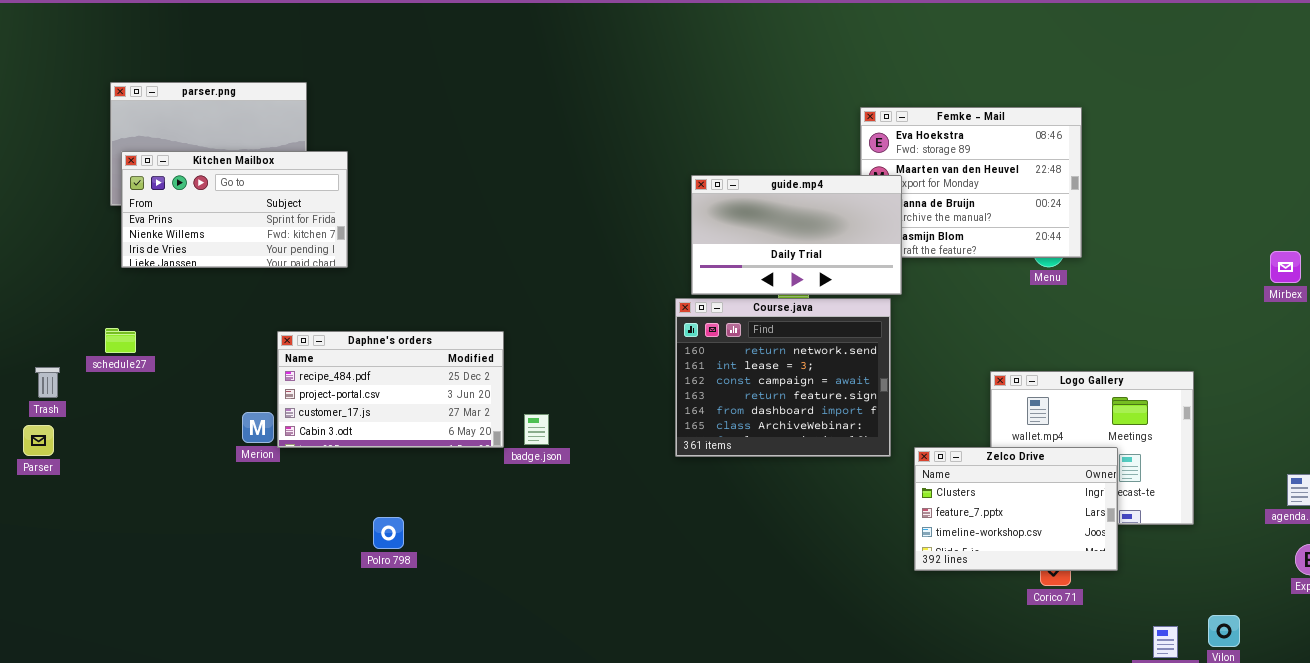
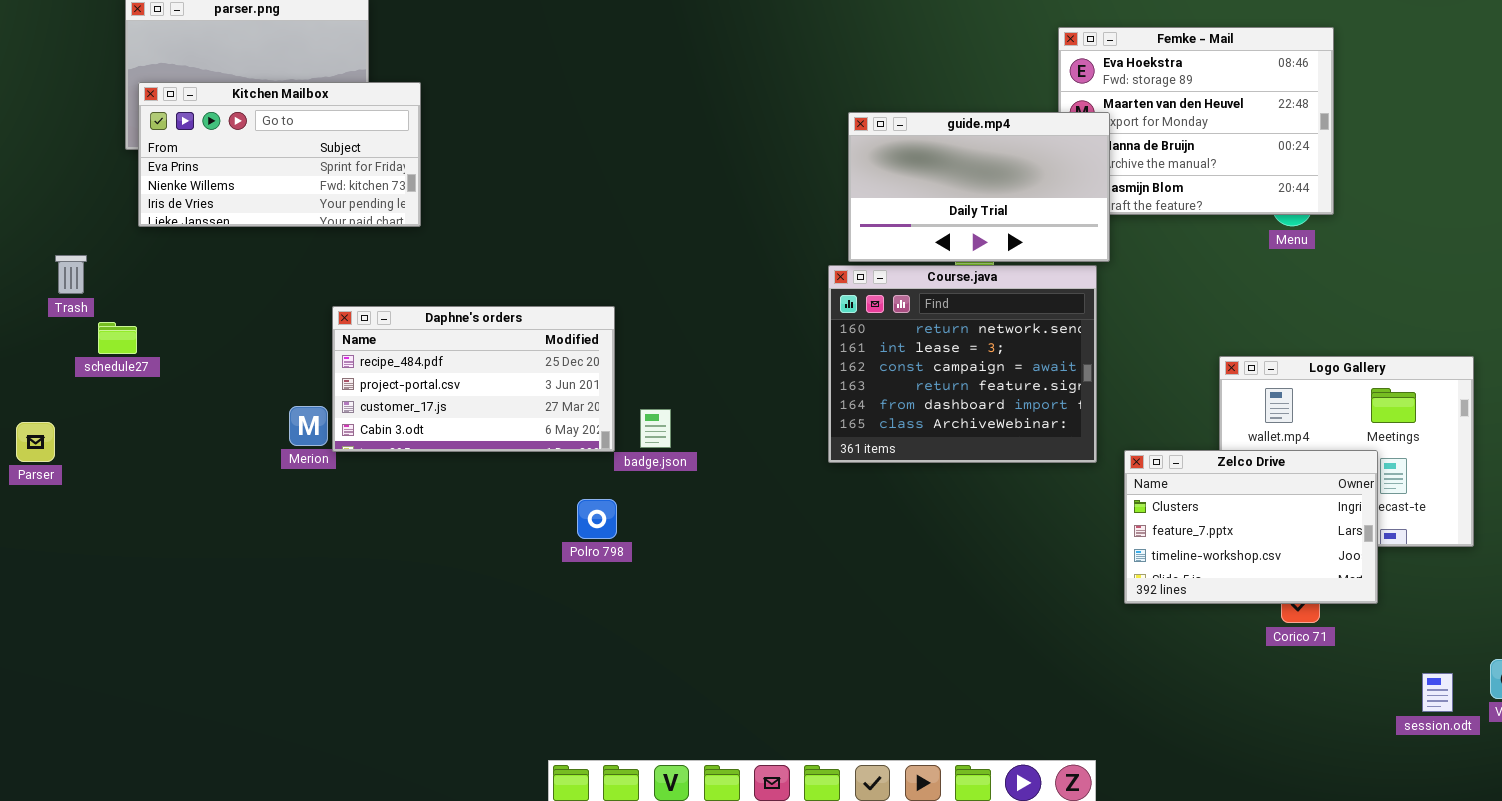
schedule27: [105,328,136,353] -> [98,322,137,354], moved
Trash: [35,367,60,398] -> [55,255,87,294], moved
Polro 798: [373,517,404,549] -> [577,499,617,539], moved

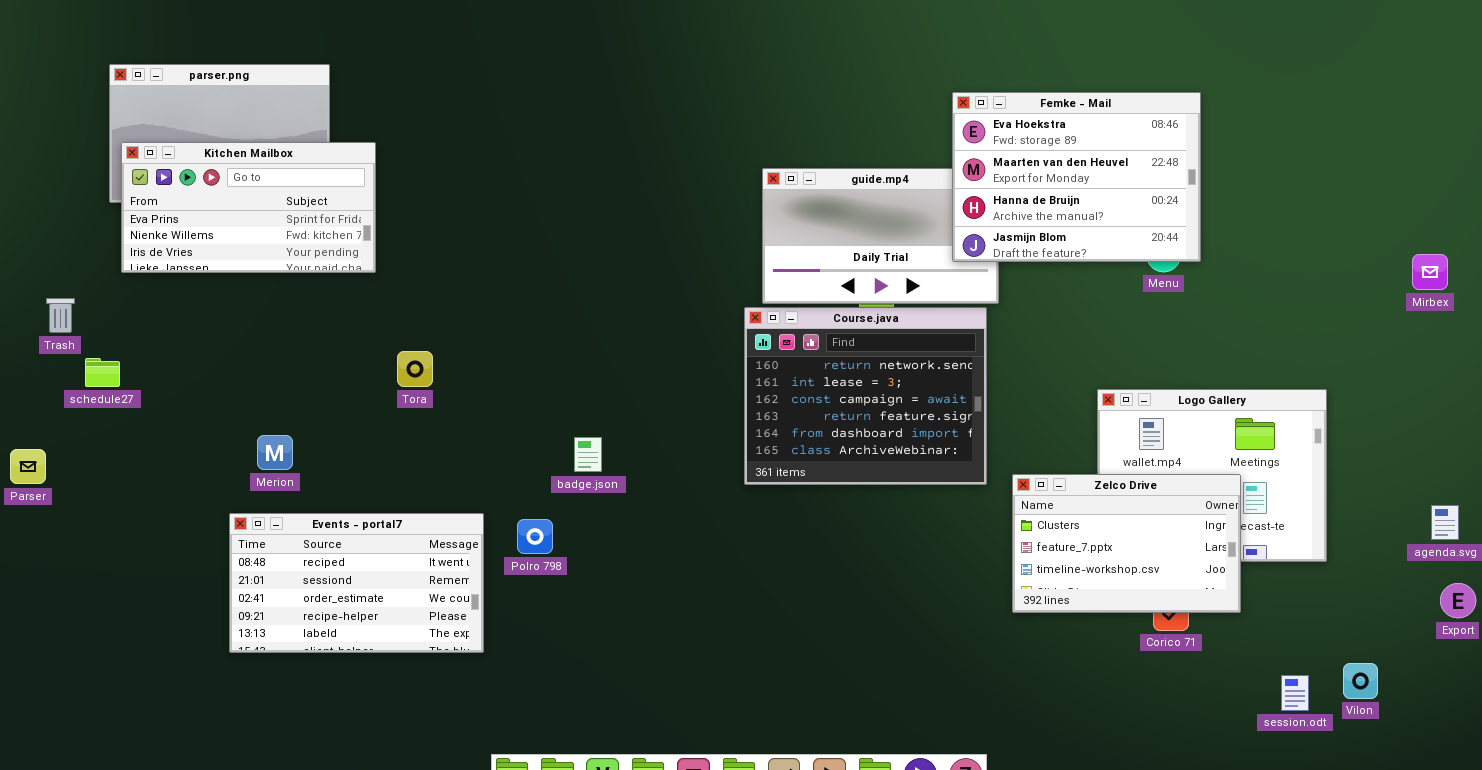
Femke - Mail: [1058,27,1334,215] -> [952,92,1201,262], raised
Daphne's orders: [332,306,615,452] -> none, closed
Events - portal7: none -> [229,513,484,653], opened

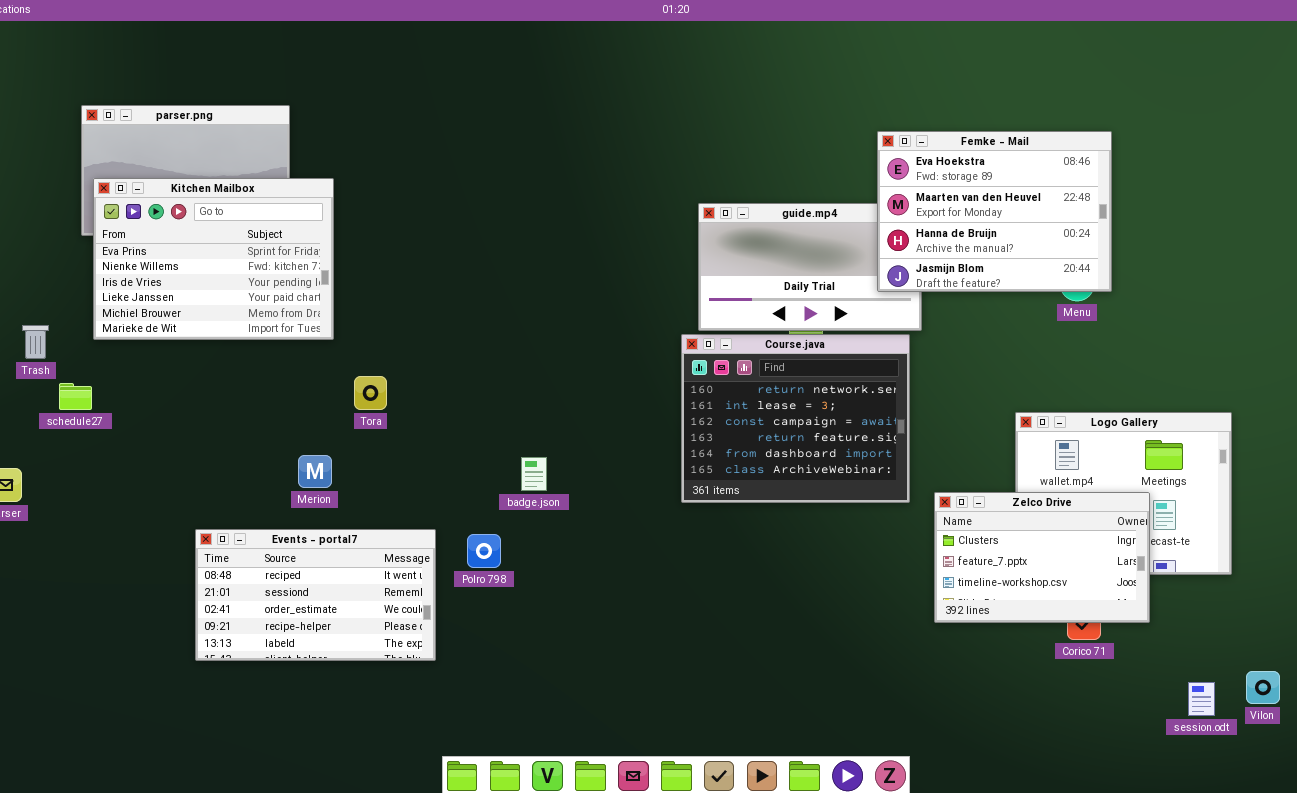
Kitchen Mailbox: [121,142,376,273] -> [93,178,334,340], resized
Merion: [257,435,293,470] -> [298,455,332,488], moved

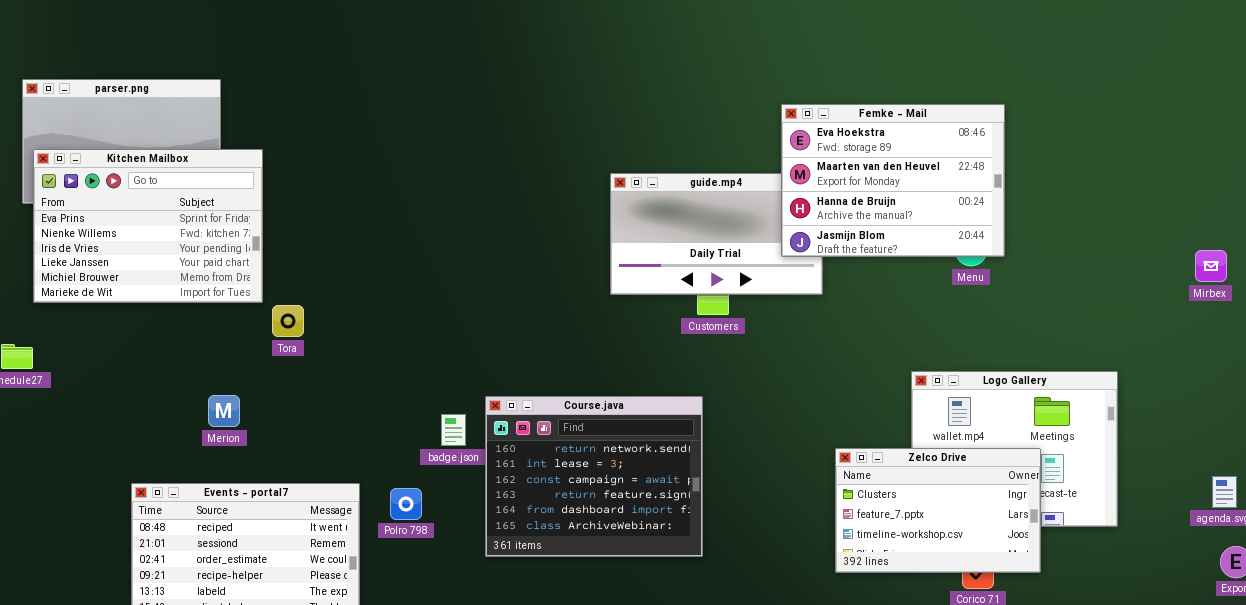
Course.java: [681,334,910,503] -> [485,396,703,557], moved
Tora: [354,376,387,410] -> [272,305,304,337], moved
Merion: [298,455,332,488] -> [208,395,240,427], moved

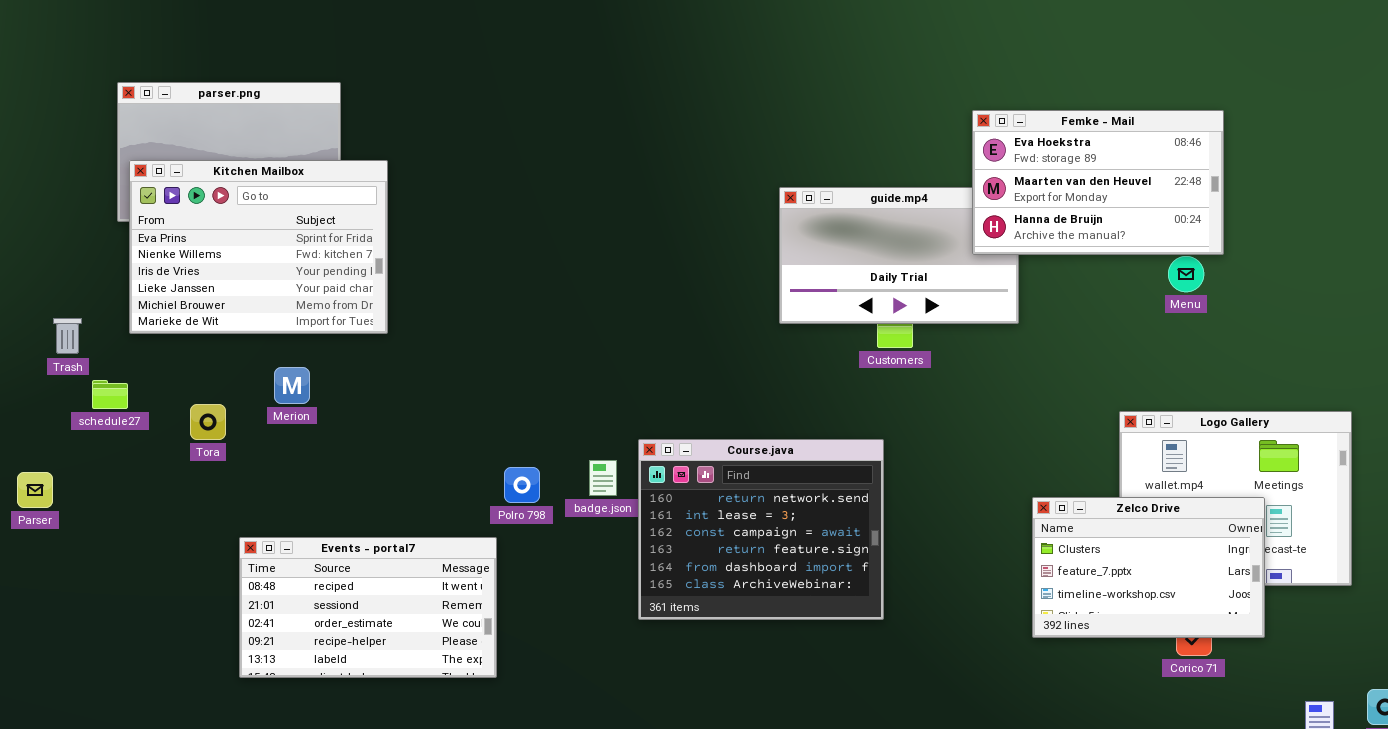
Femke - Mail: [781,104,1005,257] -> [972,110,1224,255], resized
Tora: [272,305,304,337] -> [190,404,226,440], moved
Merion: [208,395,240,427] -> [274,367,310,404], moved
Polro 798: [390,488,422,520] -> [504,467,540,503], moved

